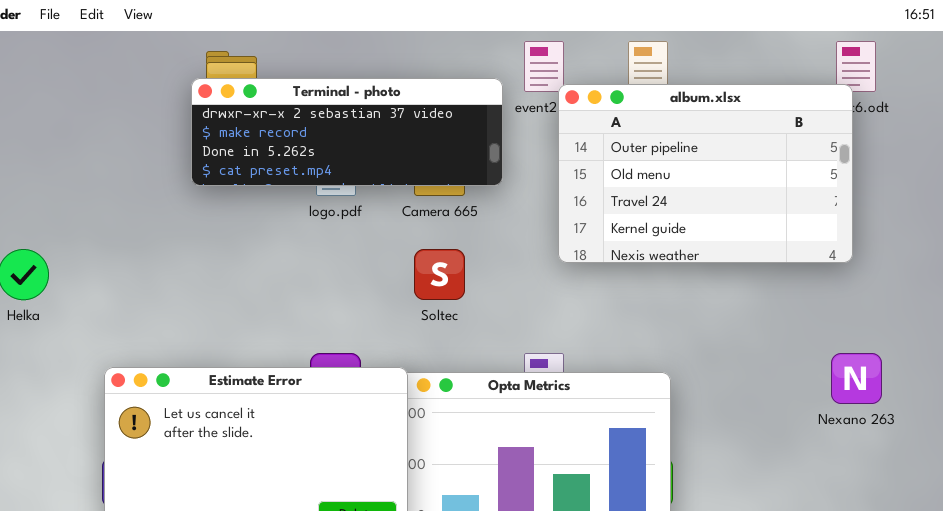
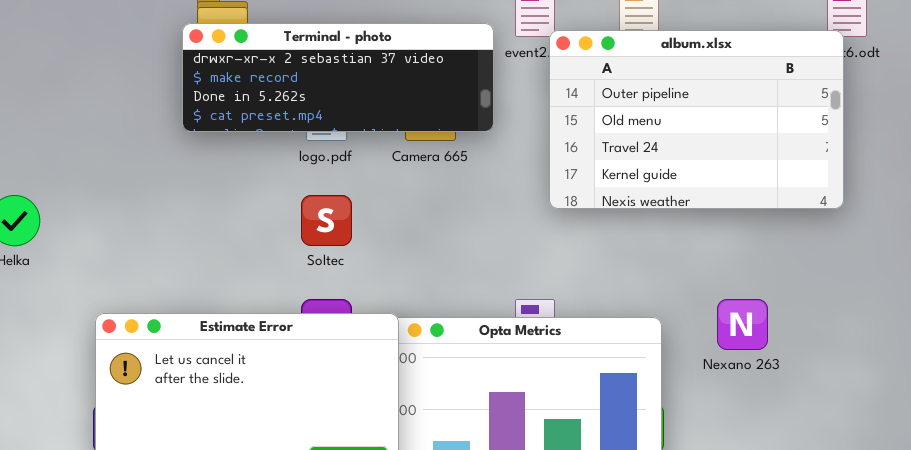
Soltec: [414,249,465,300] -> [301,195,352,246], moved
Nexano 263: [831,353,882,404] -> [717,299,768,350], moved

